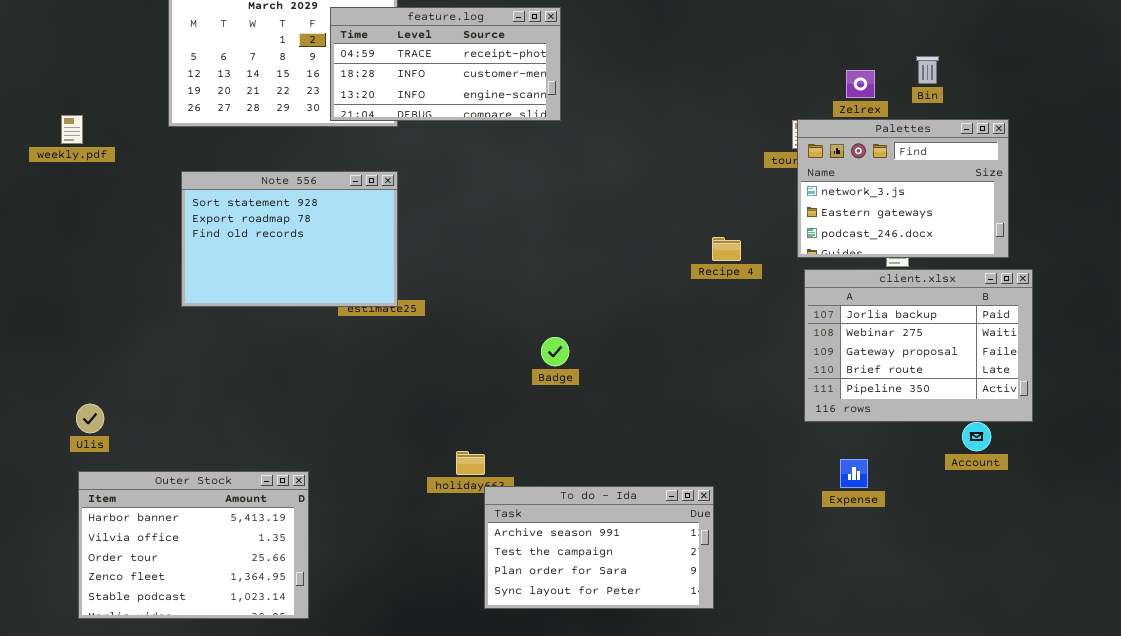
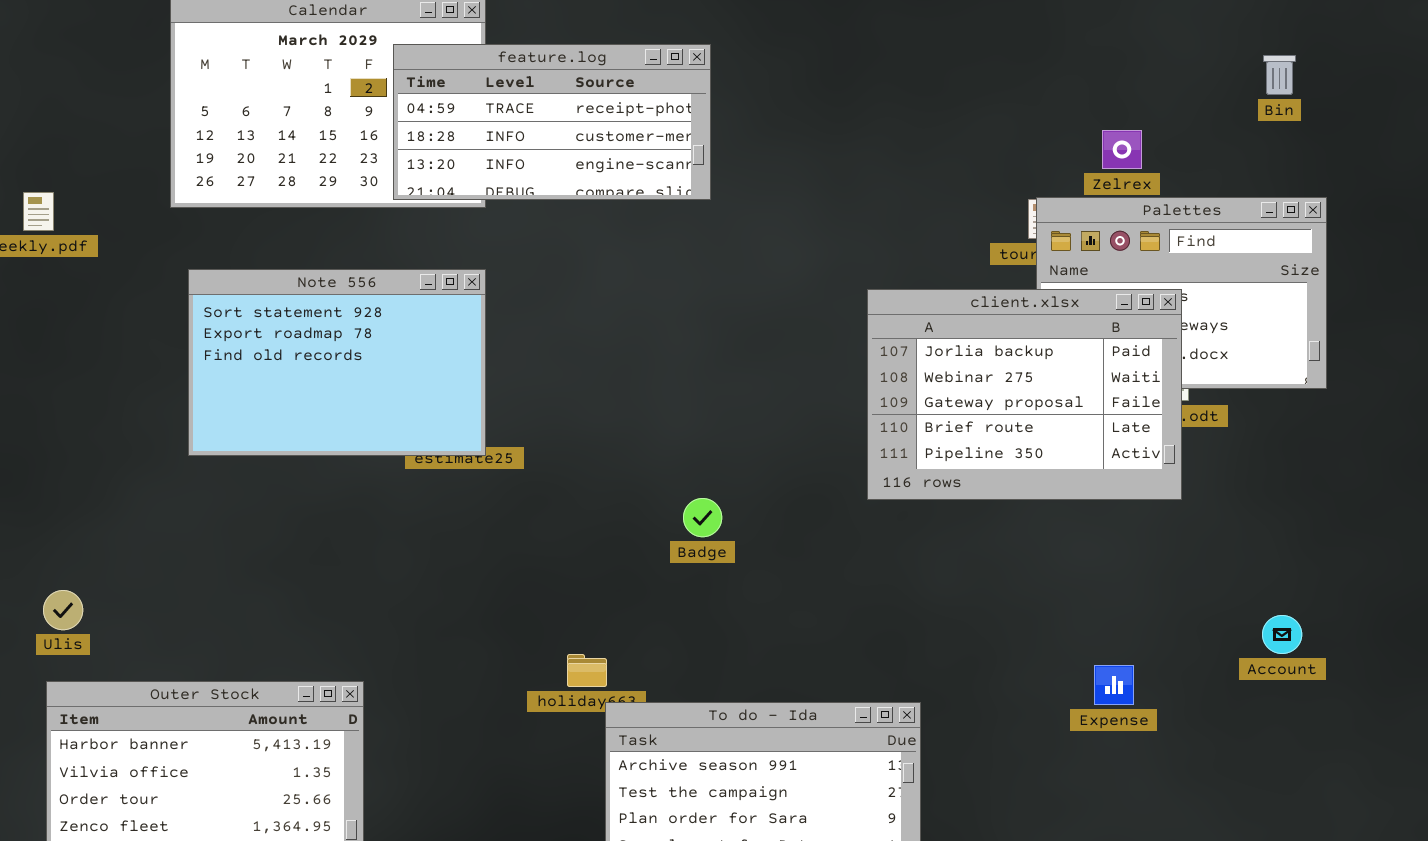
Bin: [916,56,939,84] -> [1263,55,1296,95], moved
client.xlsx: [804,269,1033,422] -> [867,289,1182,500], moved

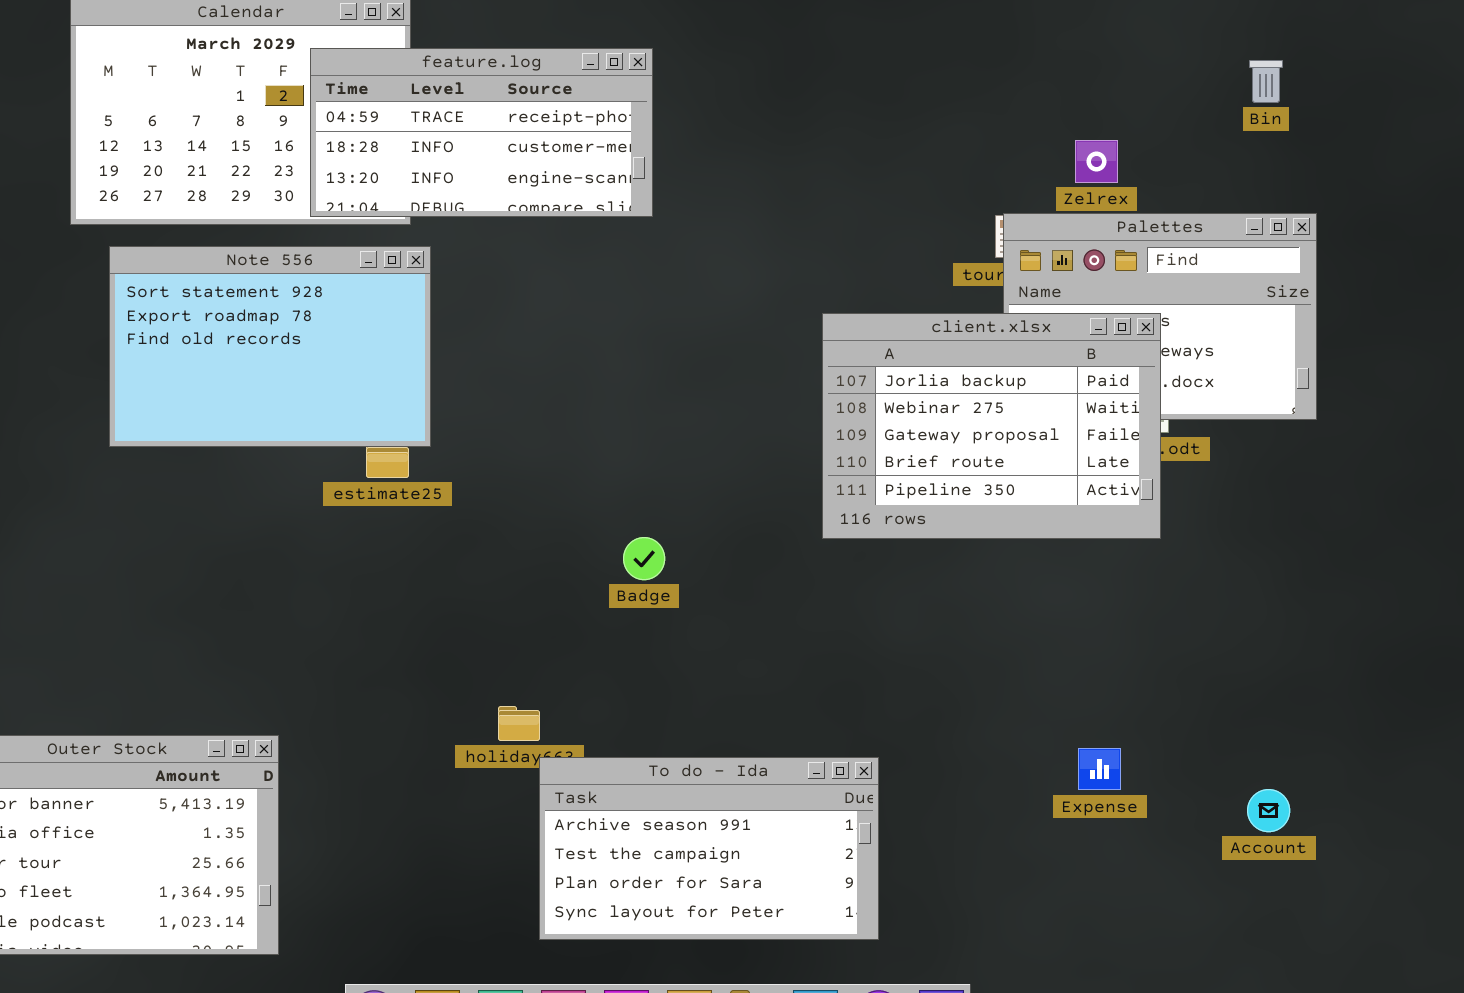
Note 556: [188,269,486,456] -> [109,246,431,447], moved
Account: [1262,615,1302,654] -> [1247,789,1290,832], moved
Expense: [1094,665,1134,705] -> [1078,748,1121,790], moved

